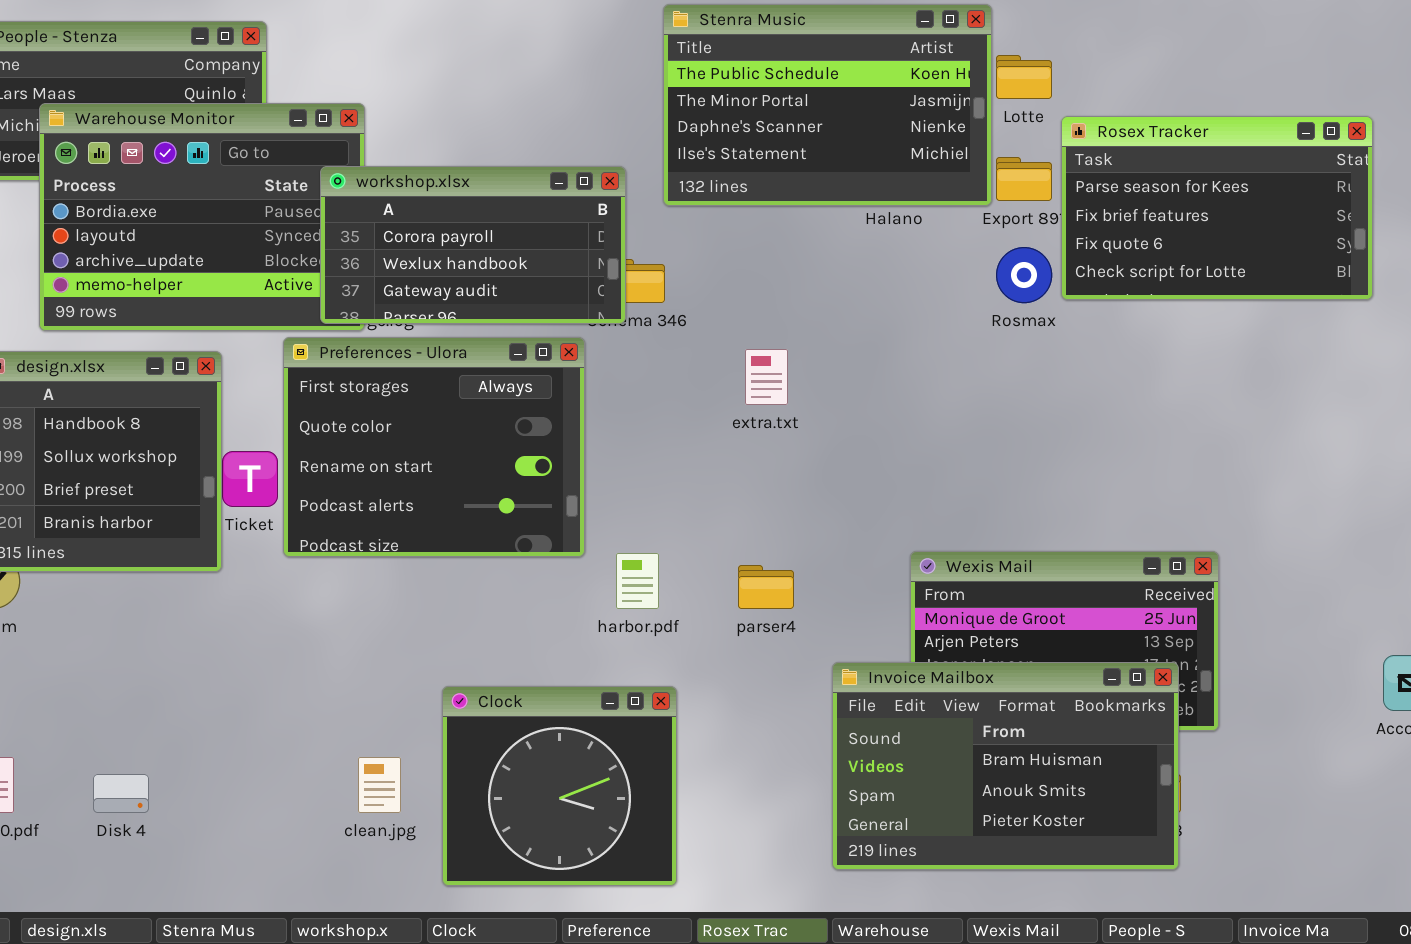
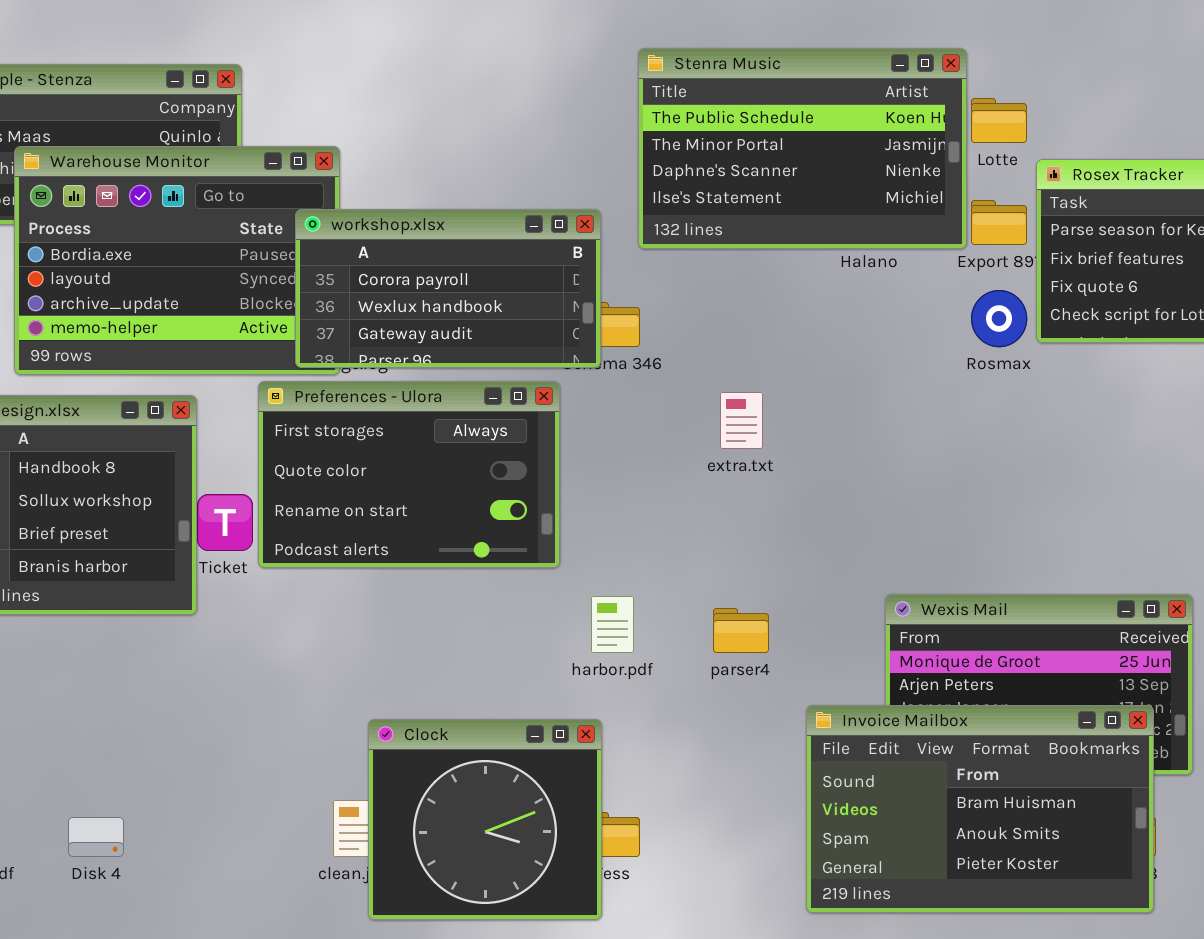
Preferences - Ulora: [283,337,585,557] -> [258,381,560,568], resized
Clock: [442,686,677,886] -> [368,719,602,920], moved

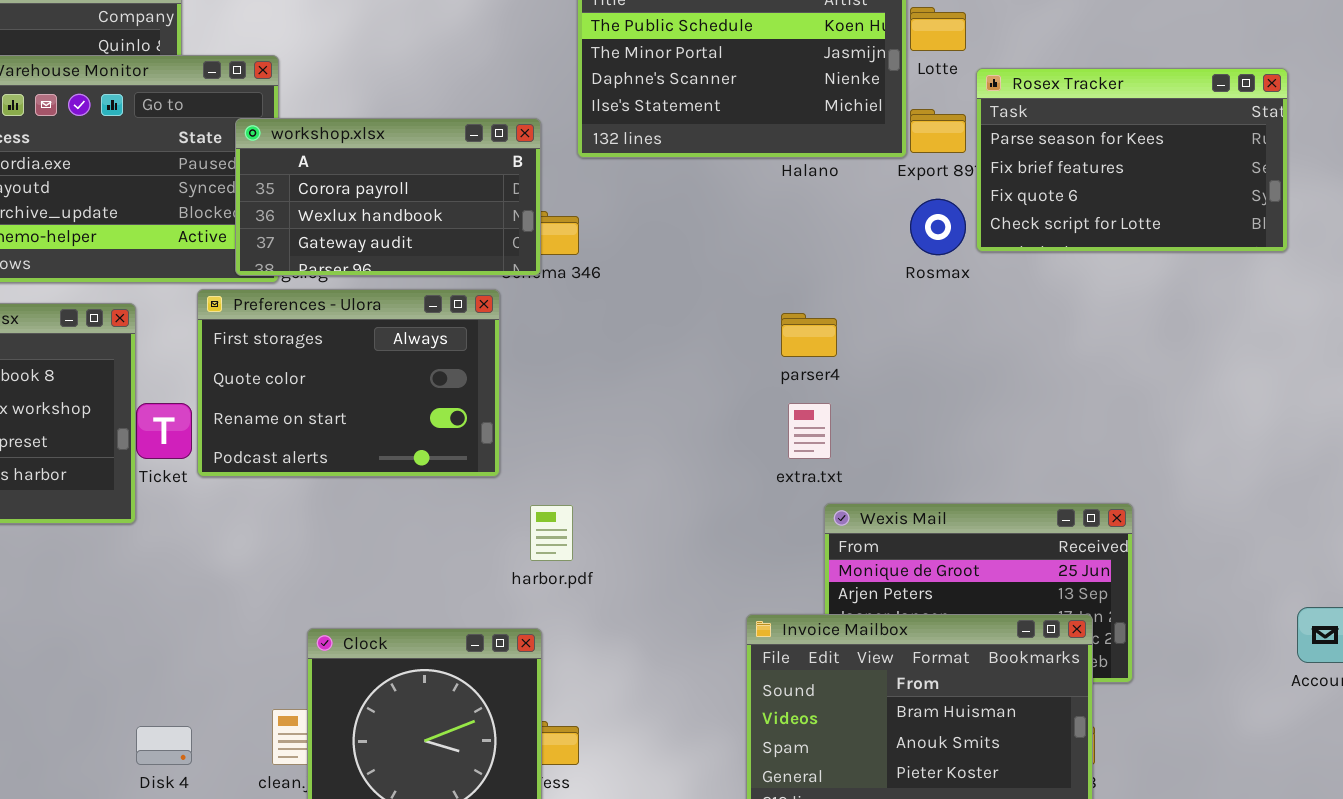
extra.txt: [720,392,763,449] -> [788,403,831,459], moved
parser4: [713,608,769,653] -> [781,313,837,357], moved
Disk 4: [68,817,124,857] -> [136,726,192,765], moved

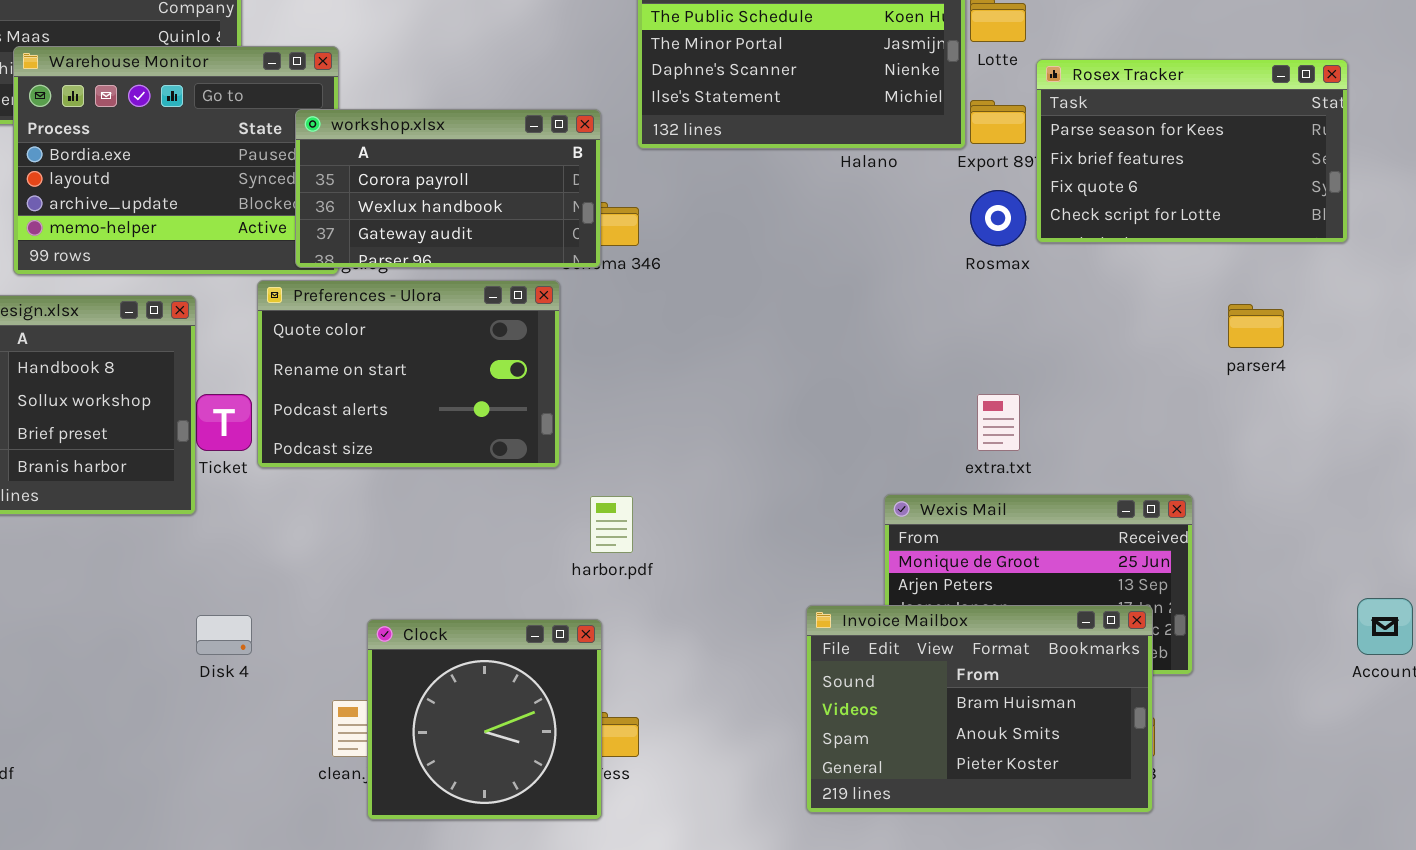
Preferences - Ulora: [197,289,500,477] -> [257,280,560,468], scrolled down 1 row
parser4: [781,313,837,357] -> [1228,304,1284,348], moved
extra.txt: [788,403,831,459] -> [977,394,1020,451], moved
Disk 4: [136,726,192,765] -> [196,615,252,655], moved

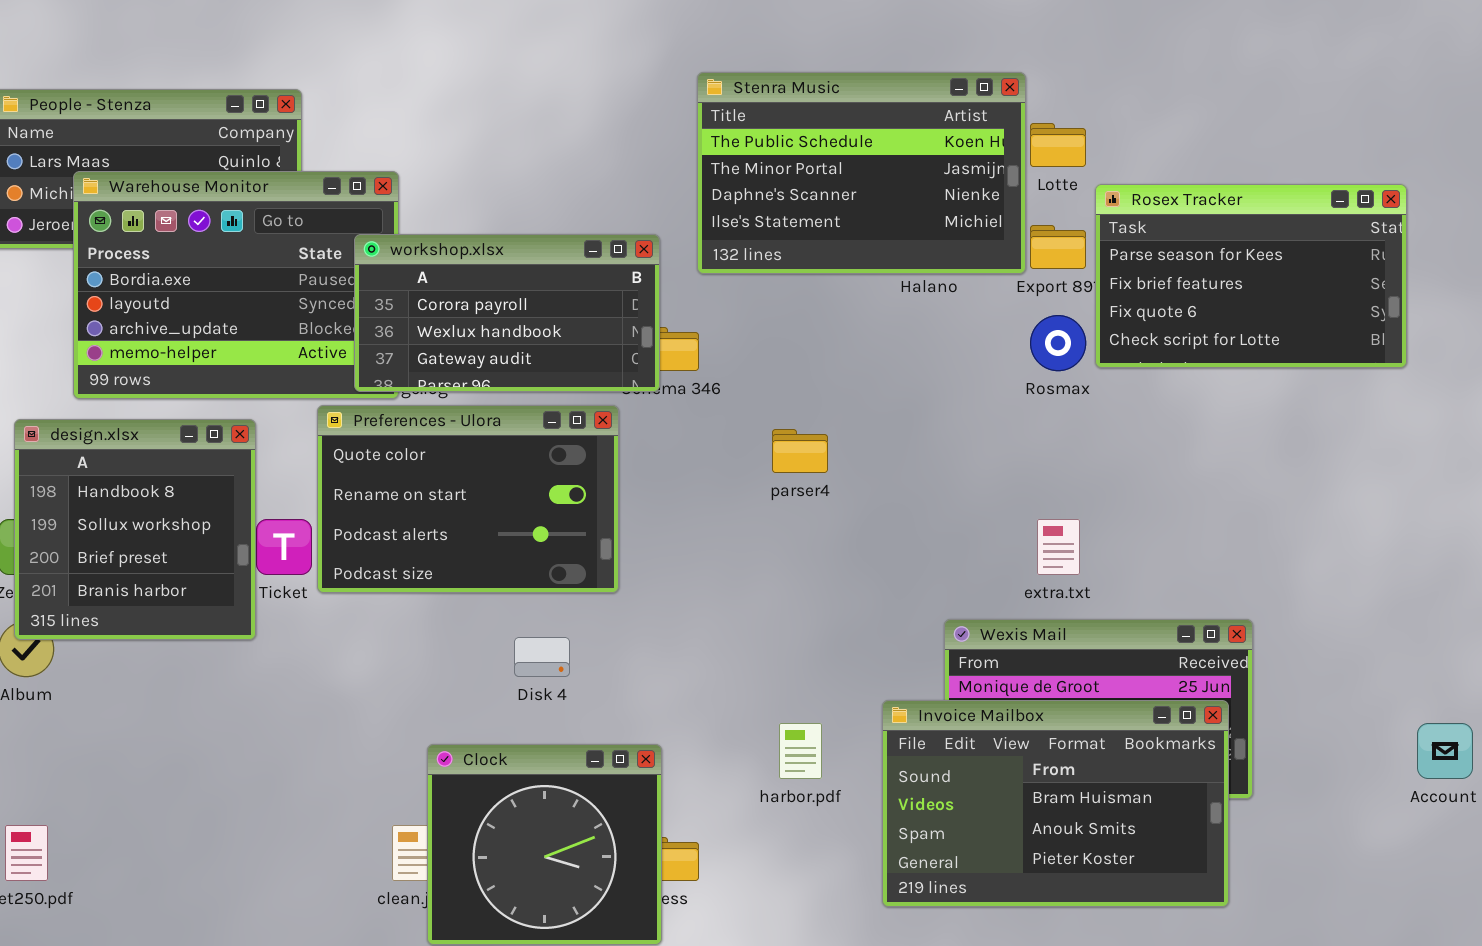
parser4: [1228,304,1284,348] -> [772,429,828,473], moved
harbor.pdf: [590,496,633,553] -> [779,723,822,779], moved
Invoice Mailbox: [806,605,1153,813] -> [882,700,1229,907], moved
Disk 4: [196,615,252,655] -> [514,637,570,677], moved

